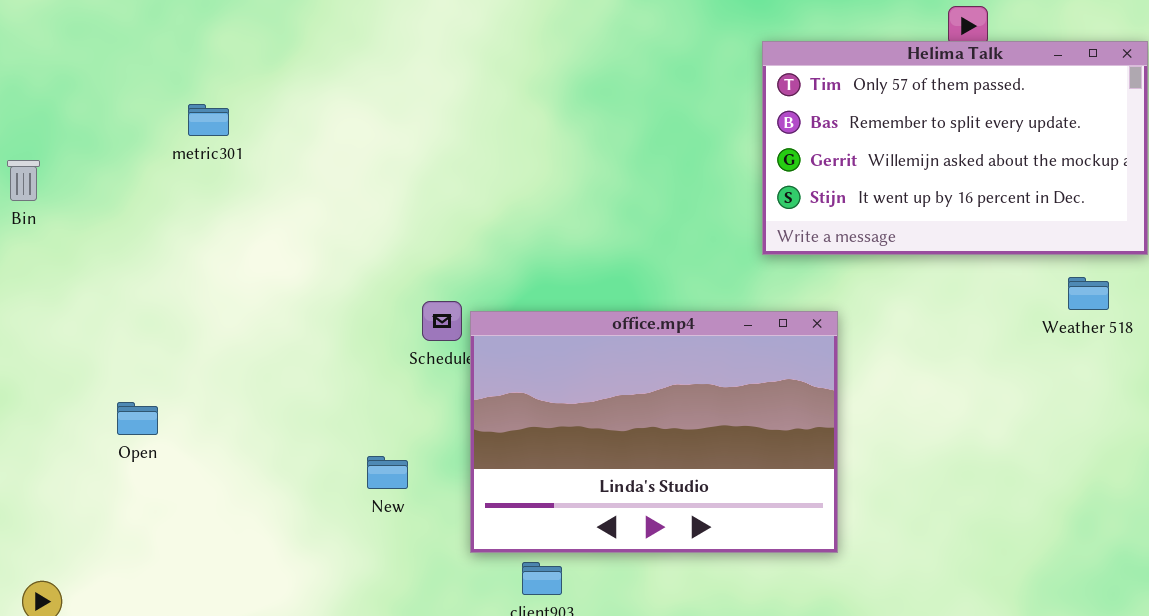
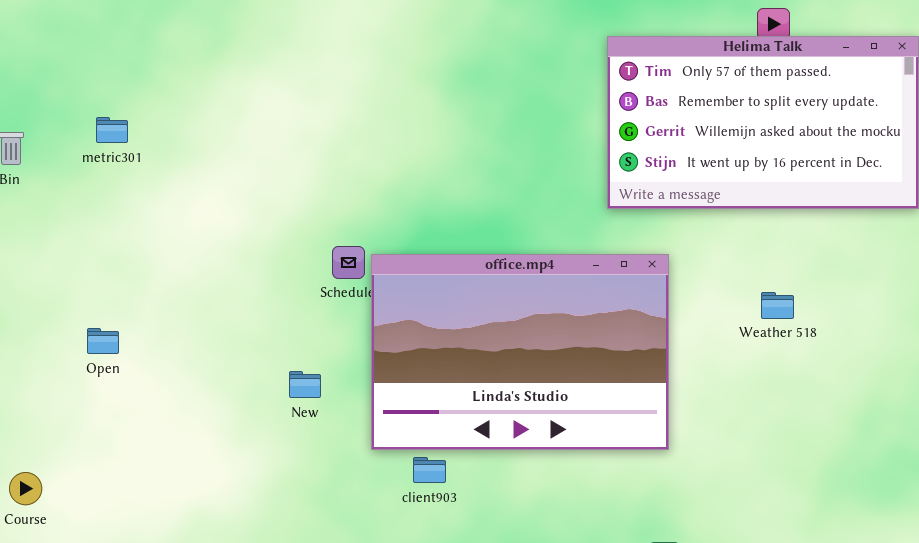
metric301: [188,104,229,136] -> [96,117,128,143], moved
Weather 518: [1068,277,1109,310] -> [761,292,794,319], moved

